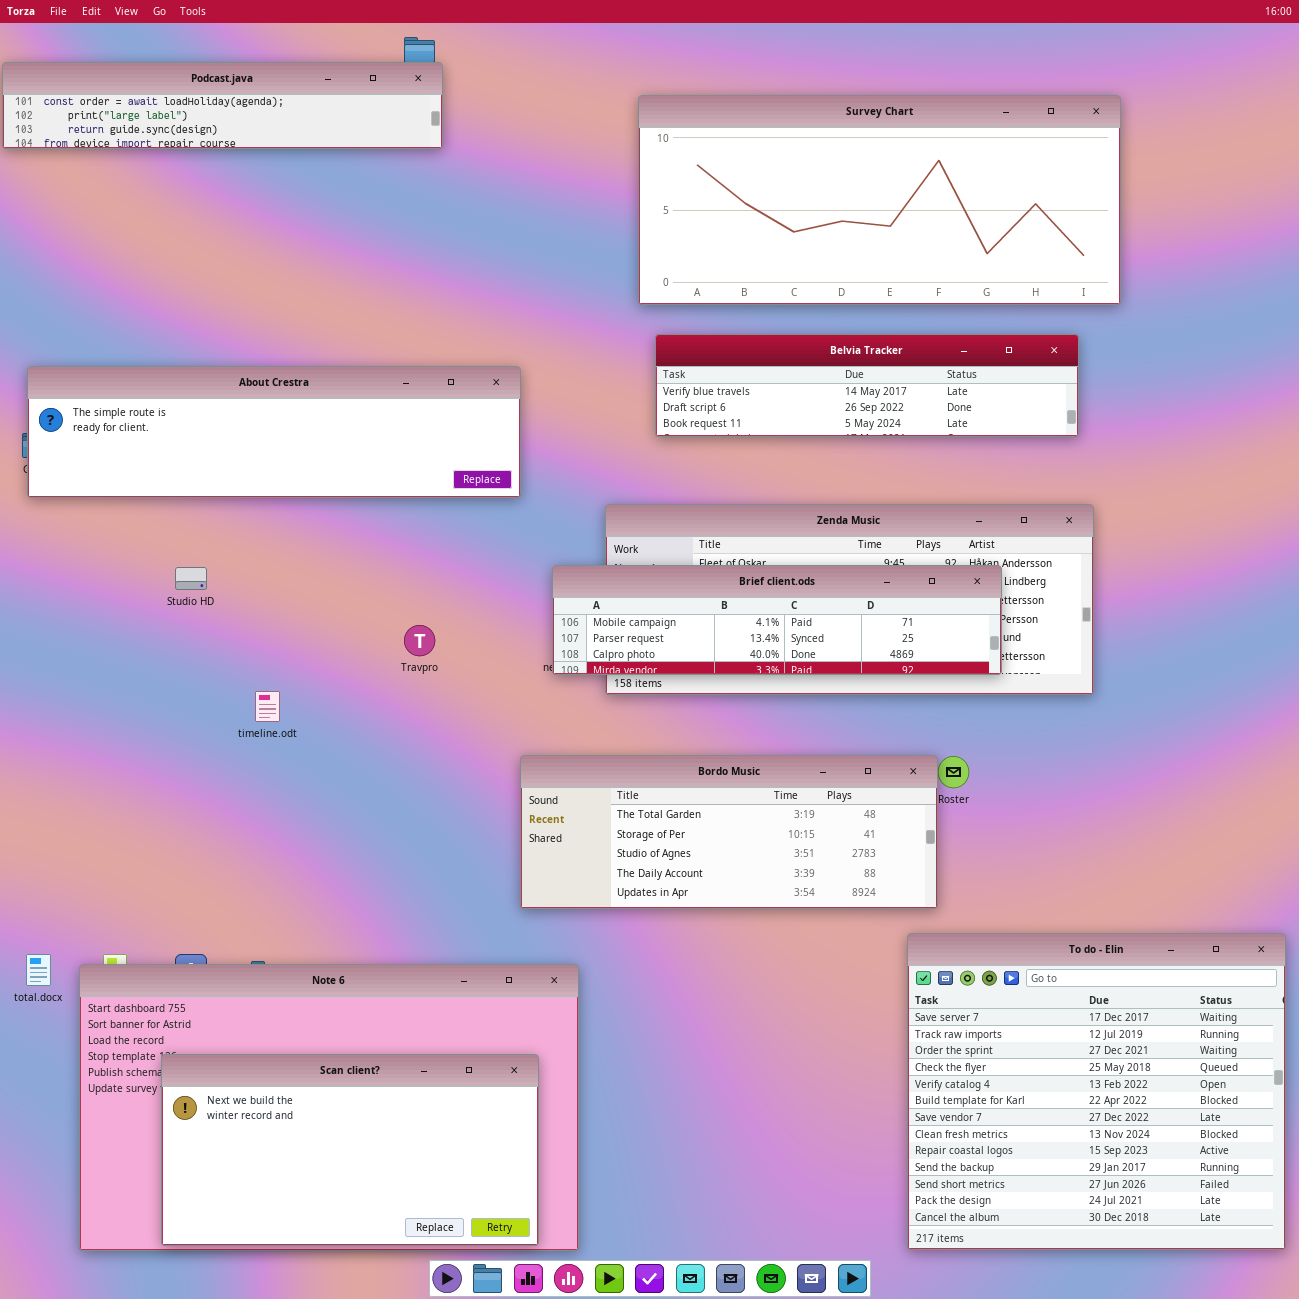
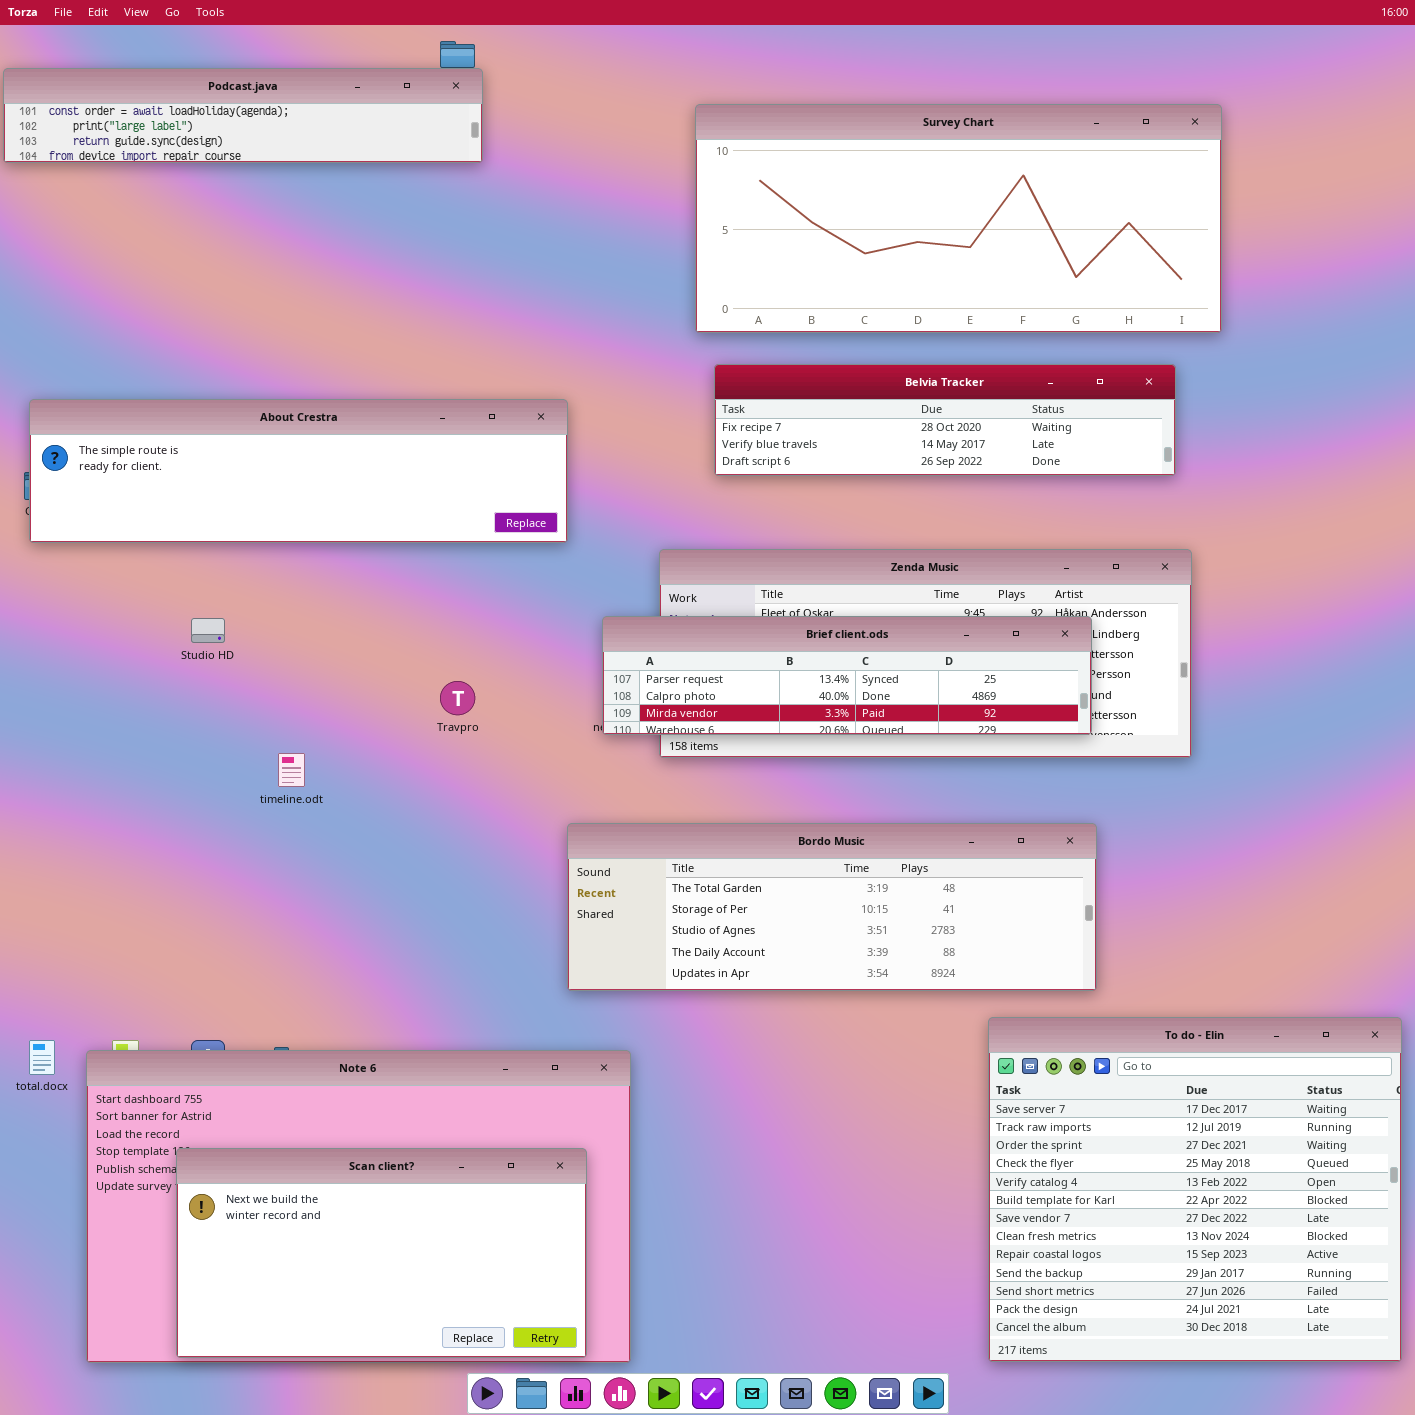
Belvia Tracker: [655,334,1079,437] -> [714,364,1176,476], scrolled up 1 row
Brief client.ods: [552,565,1002,675] -> [602,616,1092,735], scrolled down 1 row
Bordo Music: [520,755,938,909] -> [567,823,1097,991], resized

